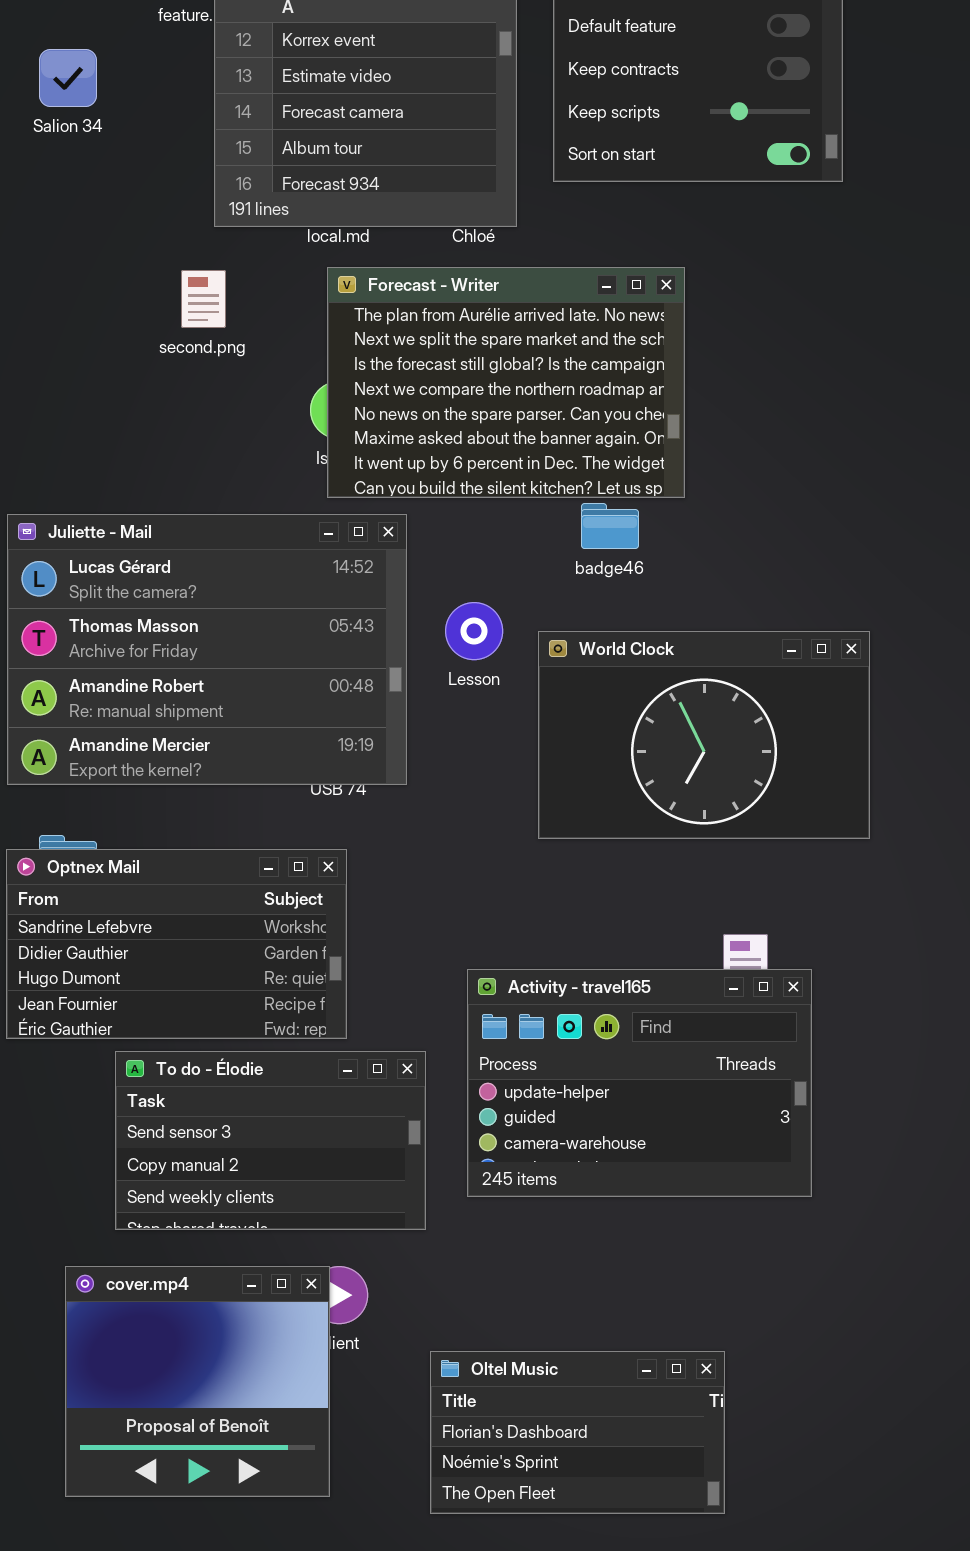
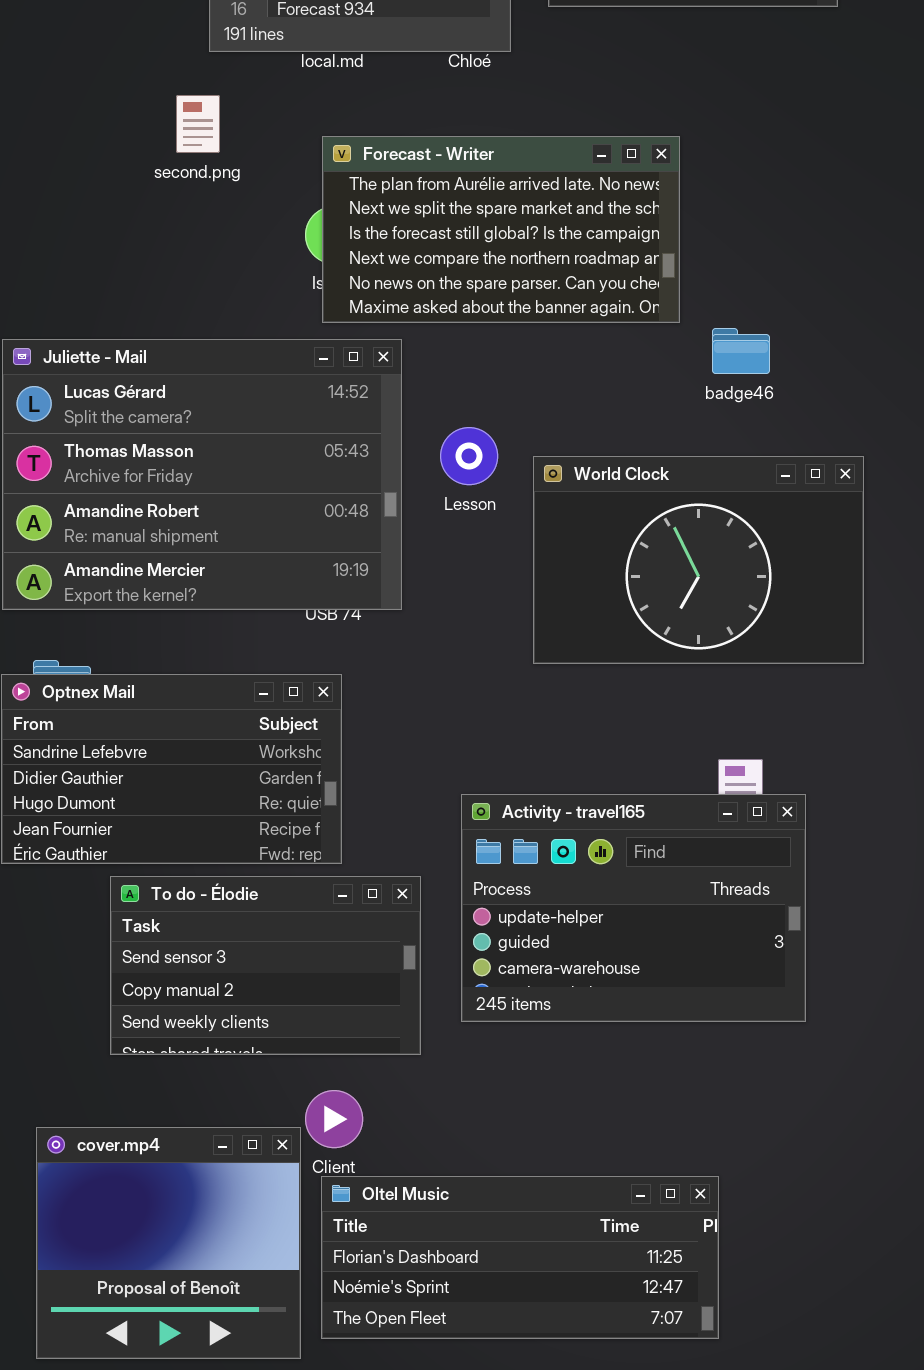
Forecast - Writer: [327,267,685,498] -> [322,136,680,323], resized
badge46: [581,503,639,549] -> [712,328,770,374], moved
cover.mp4: [65,1266,330,1497] -> [36,1127,301,1359], moved
Oltel Music: [430,1351,725,1514] -> [321,1176,719,1339], resized

